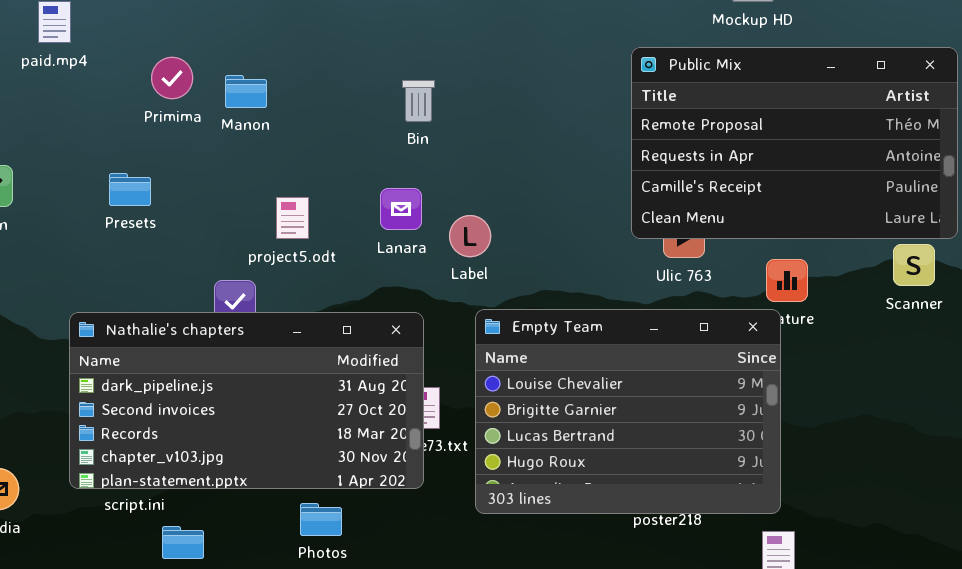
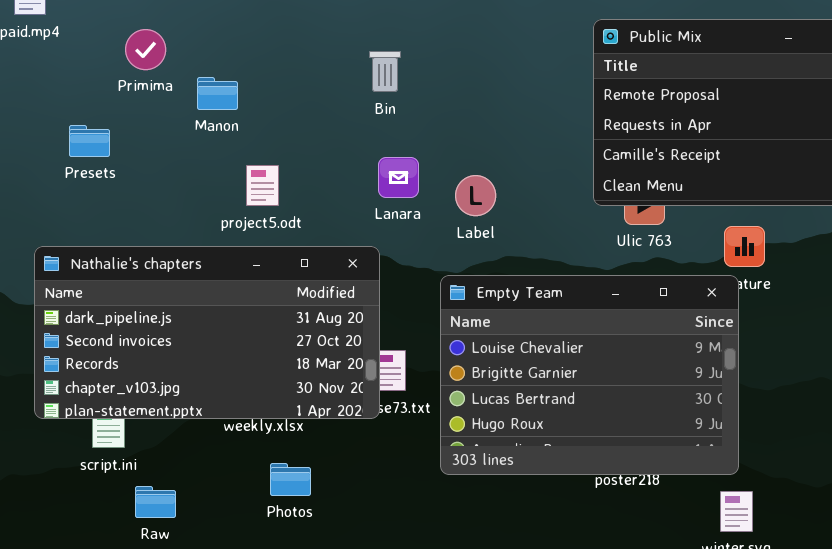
Manon: [225,75,267,108] -> [197,77,238,110], moved
Presets: [109,173,151,206] -> [69,125,110,157], moved
Lanara: [380,188,422,230] -> [378,157,419,198], moved
Label: [449,215,491,257] -> [455,175,496,216], moved
Nathalie's chapters: [69,312,424,489] -> [34,246,380,419], moved

